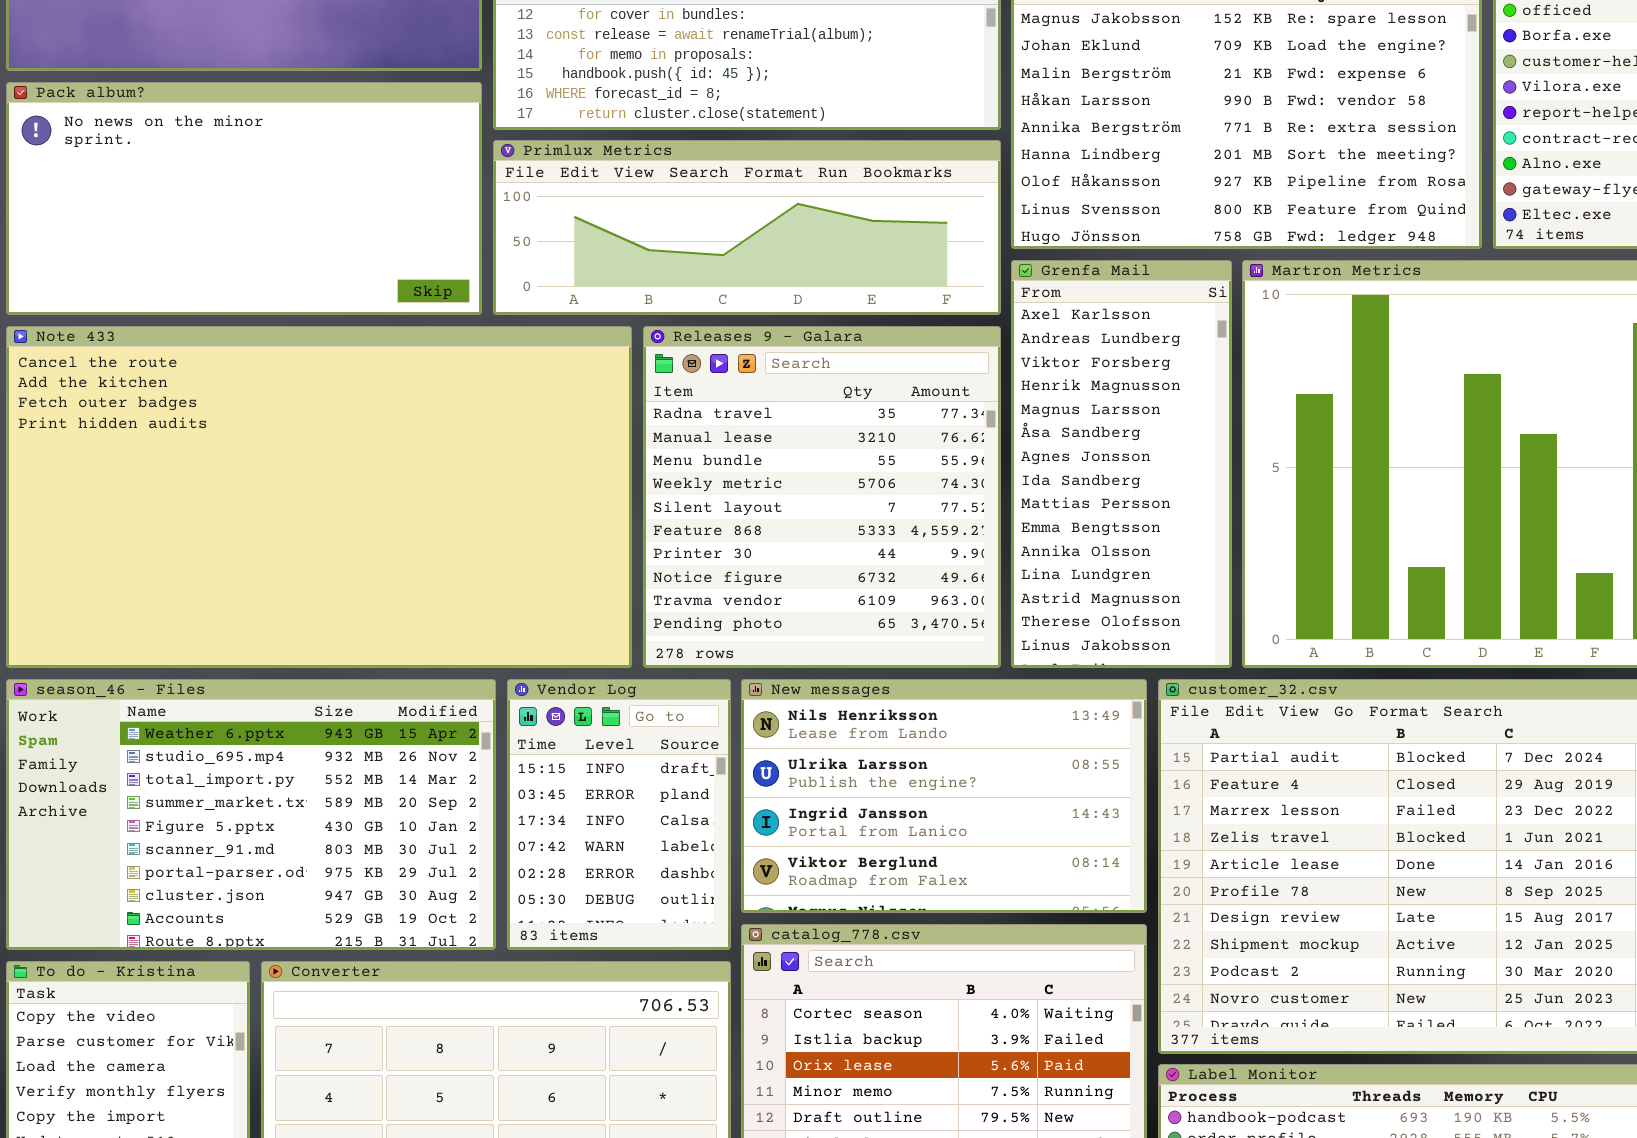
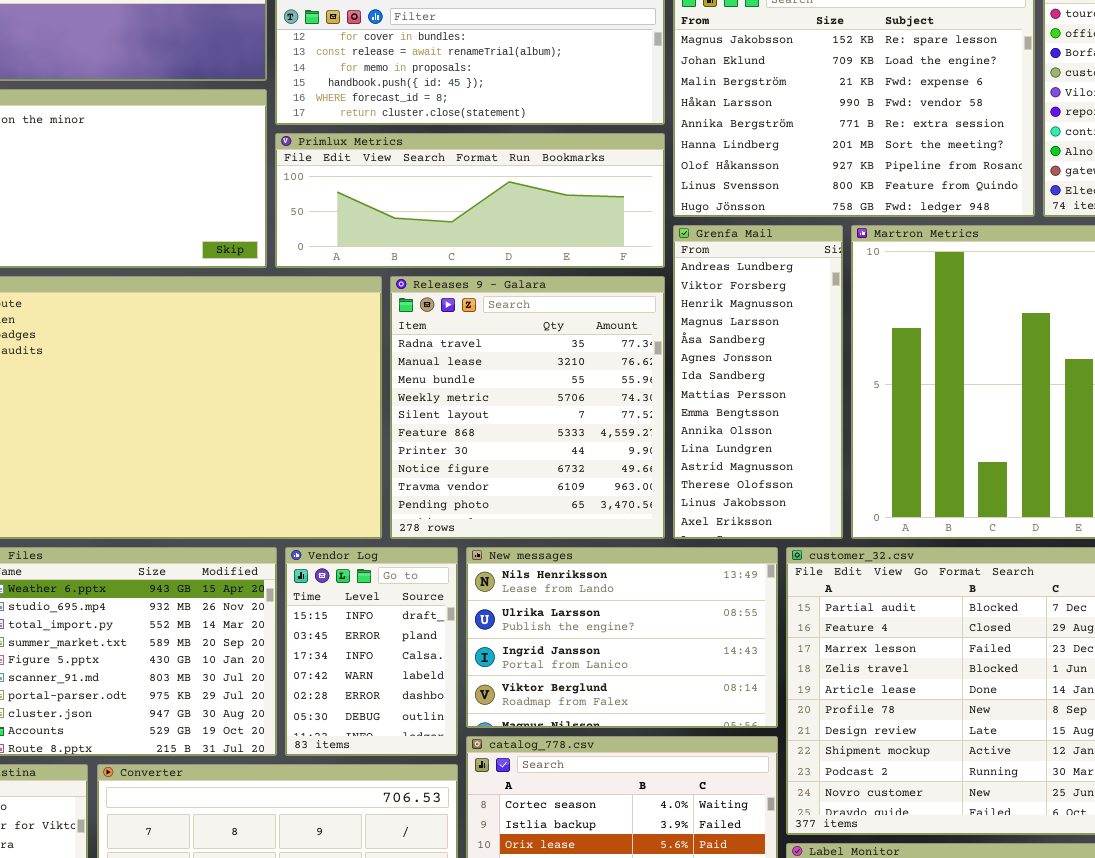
Grenfa Mail: [1011,260,1232,668] -> [673,225,843,539], scrolled down 1 row

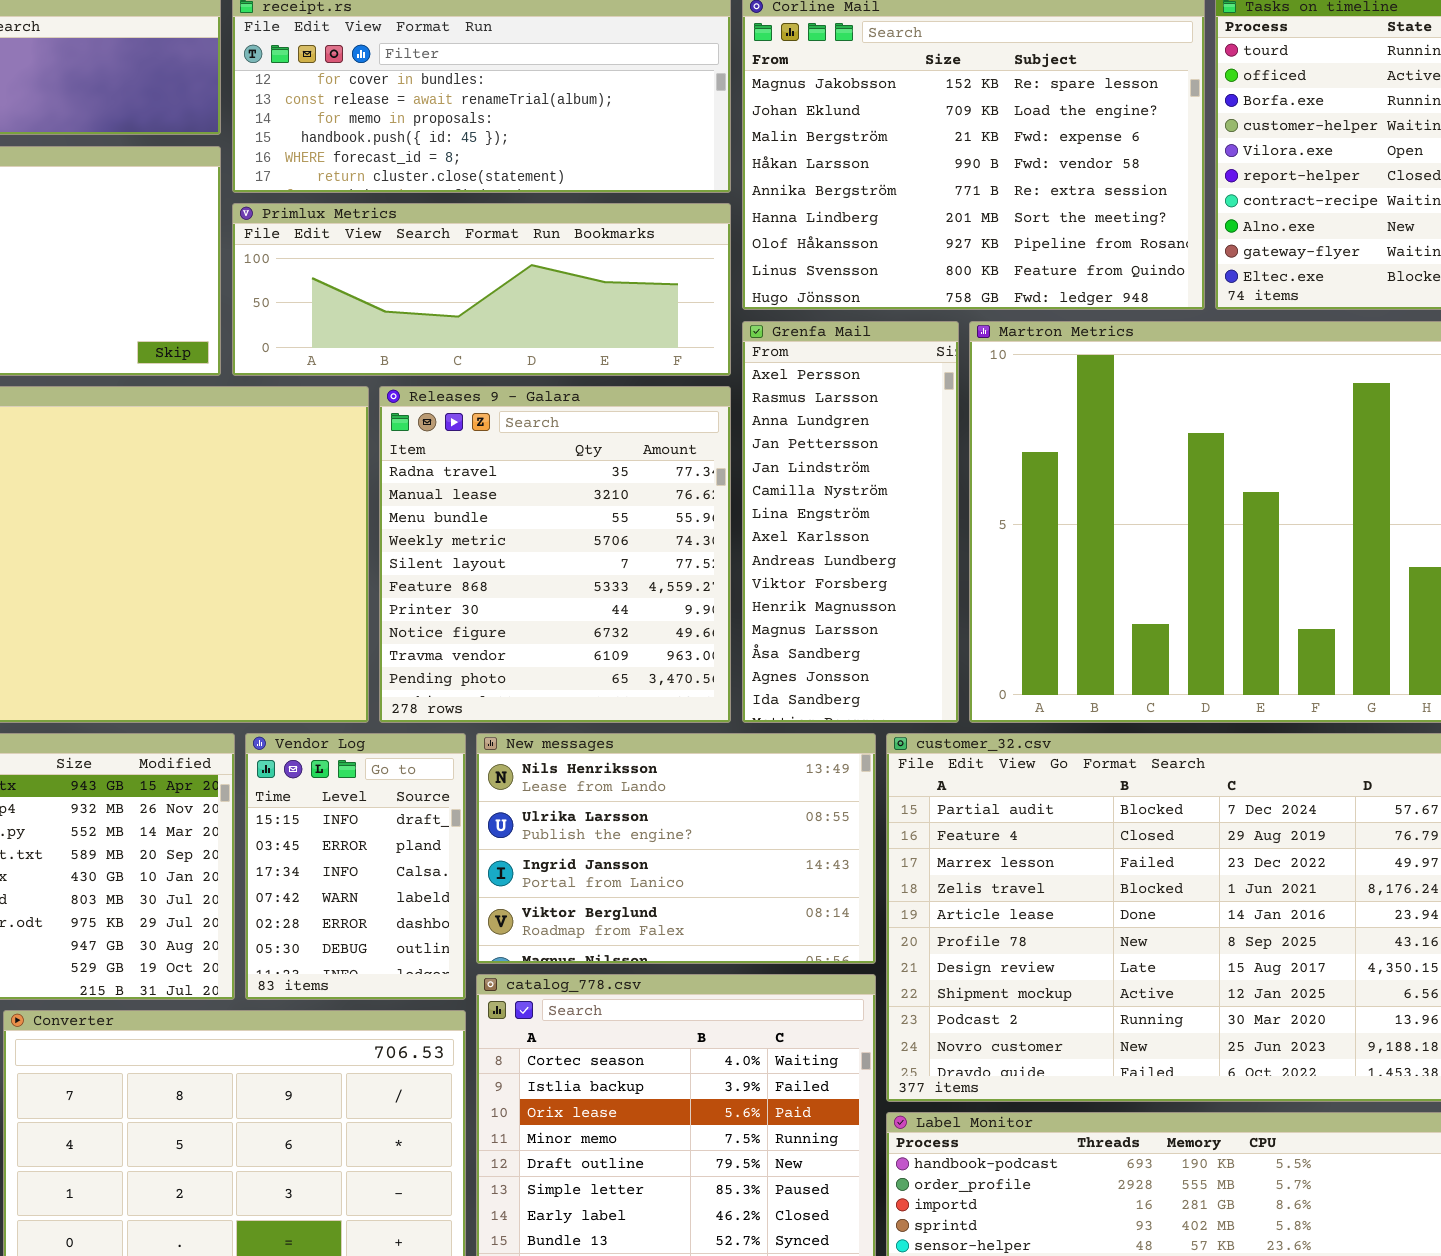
Grenfa Mail: [673,225,843,539] -> [742,321,959,723], scrolled up 8 rows

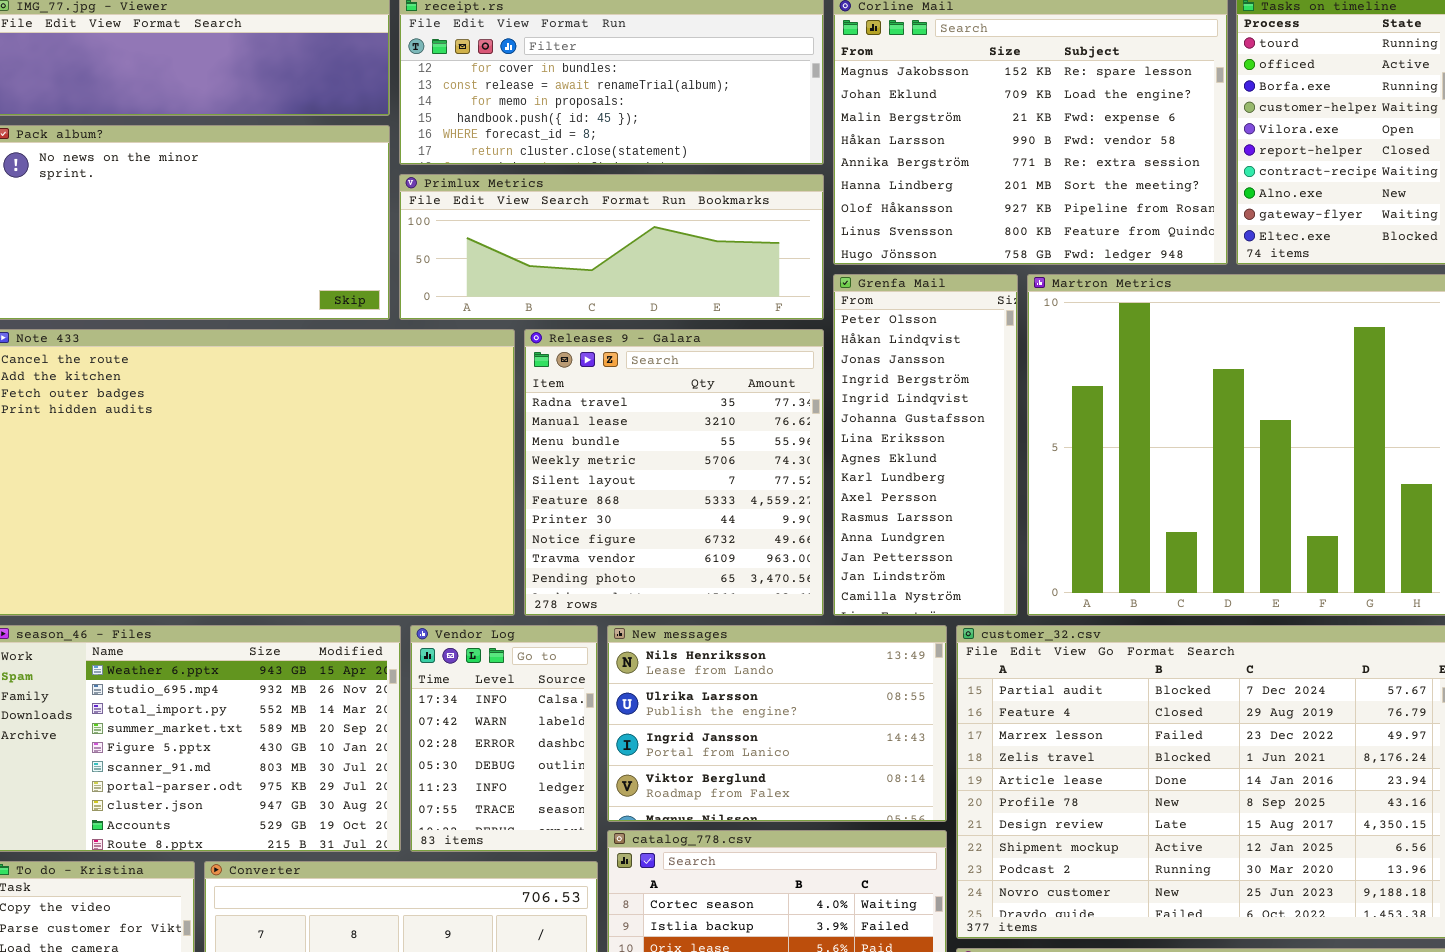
Grenfa Mail: [742,321,959,723] -> [833,274,1018,616], scrolled up 9 rows
Vendor Log: [245,733,466,1000] -> [410,625,598,852], scrolled down 2 rows

